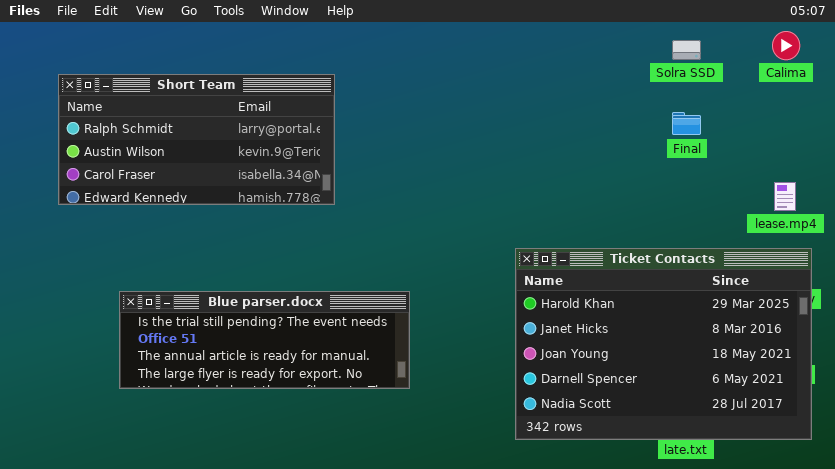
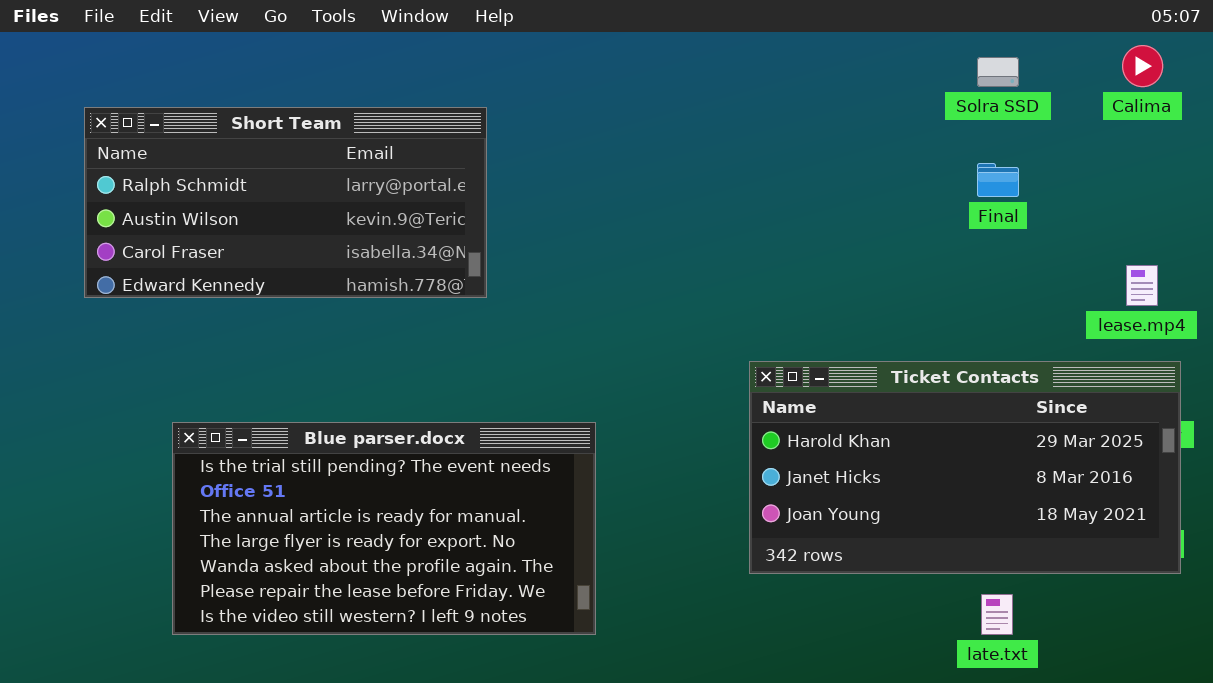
Ticket Contacts: [515,248,812,440] -> [749,361,1181,574], resized
Blue parser.docx: [119,291,410,389] -> [172,422,596,635], resized

